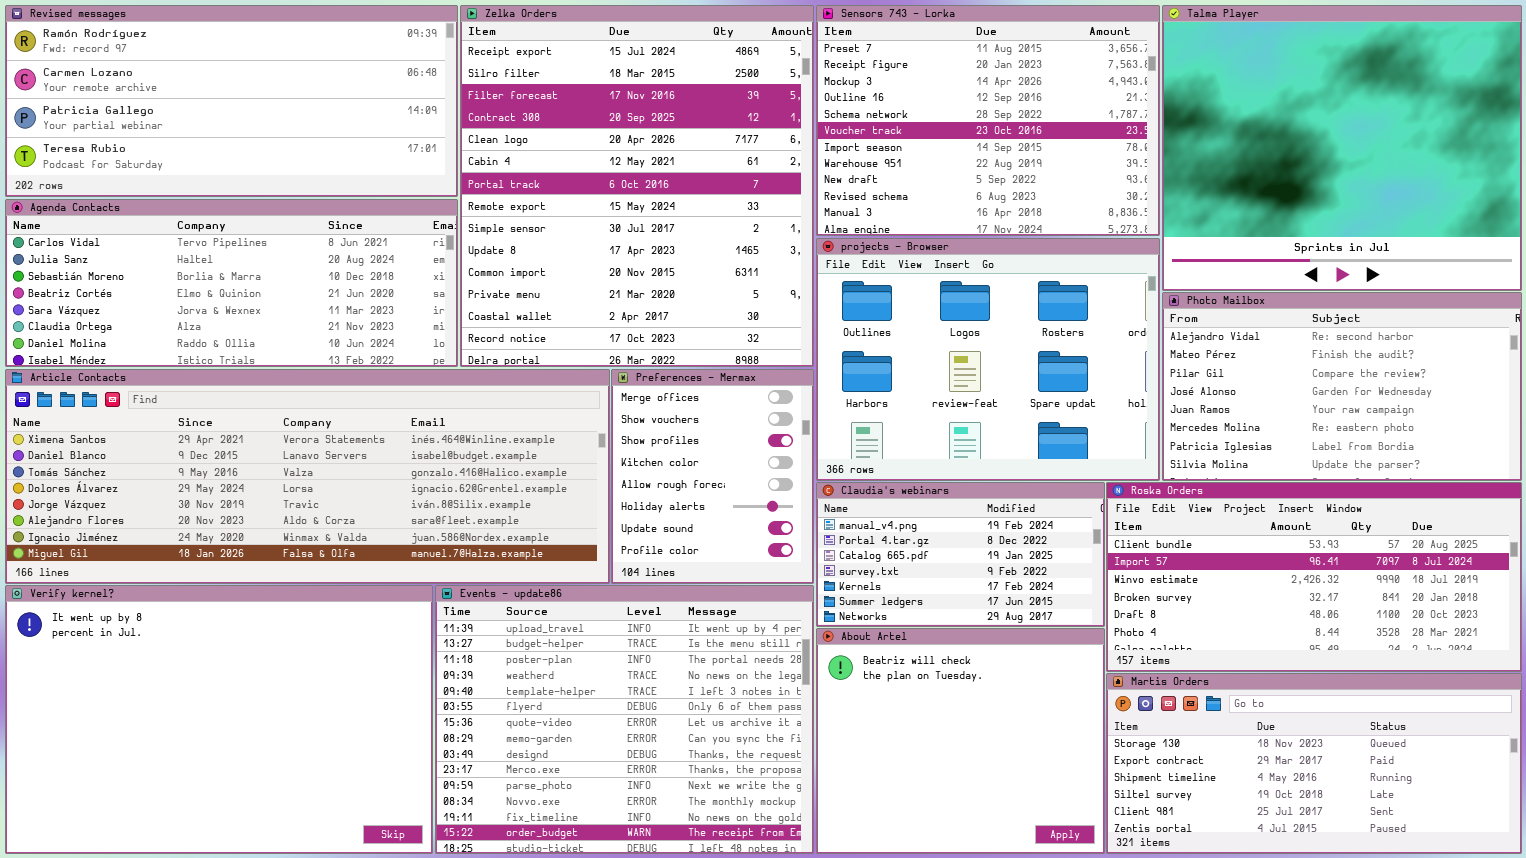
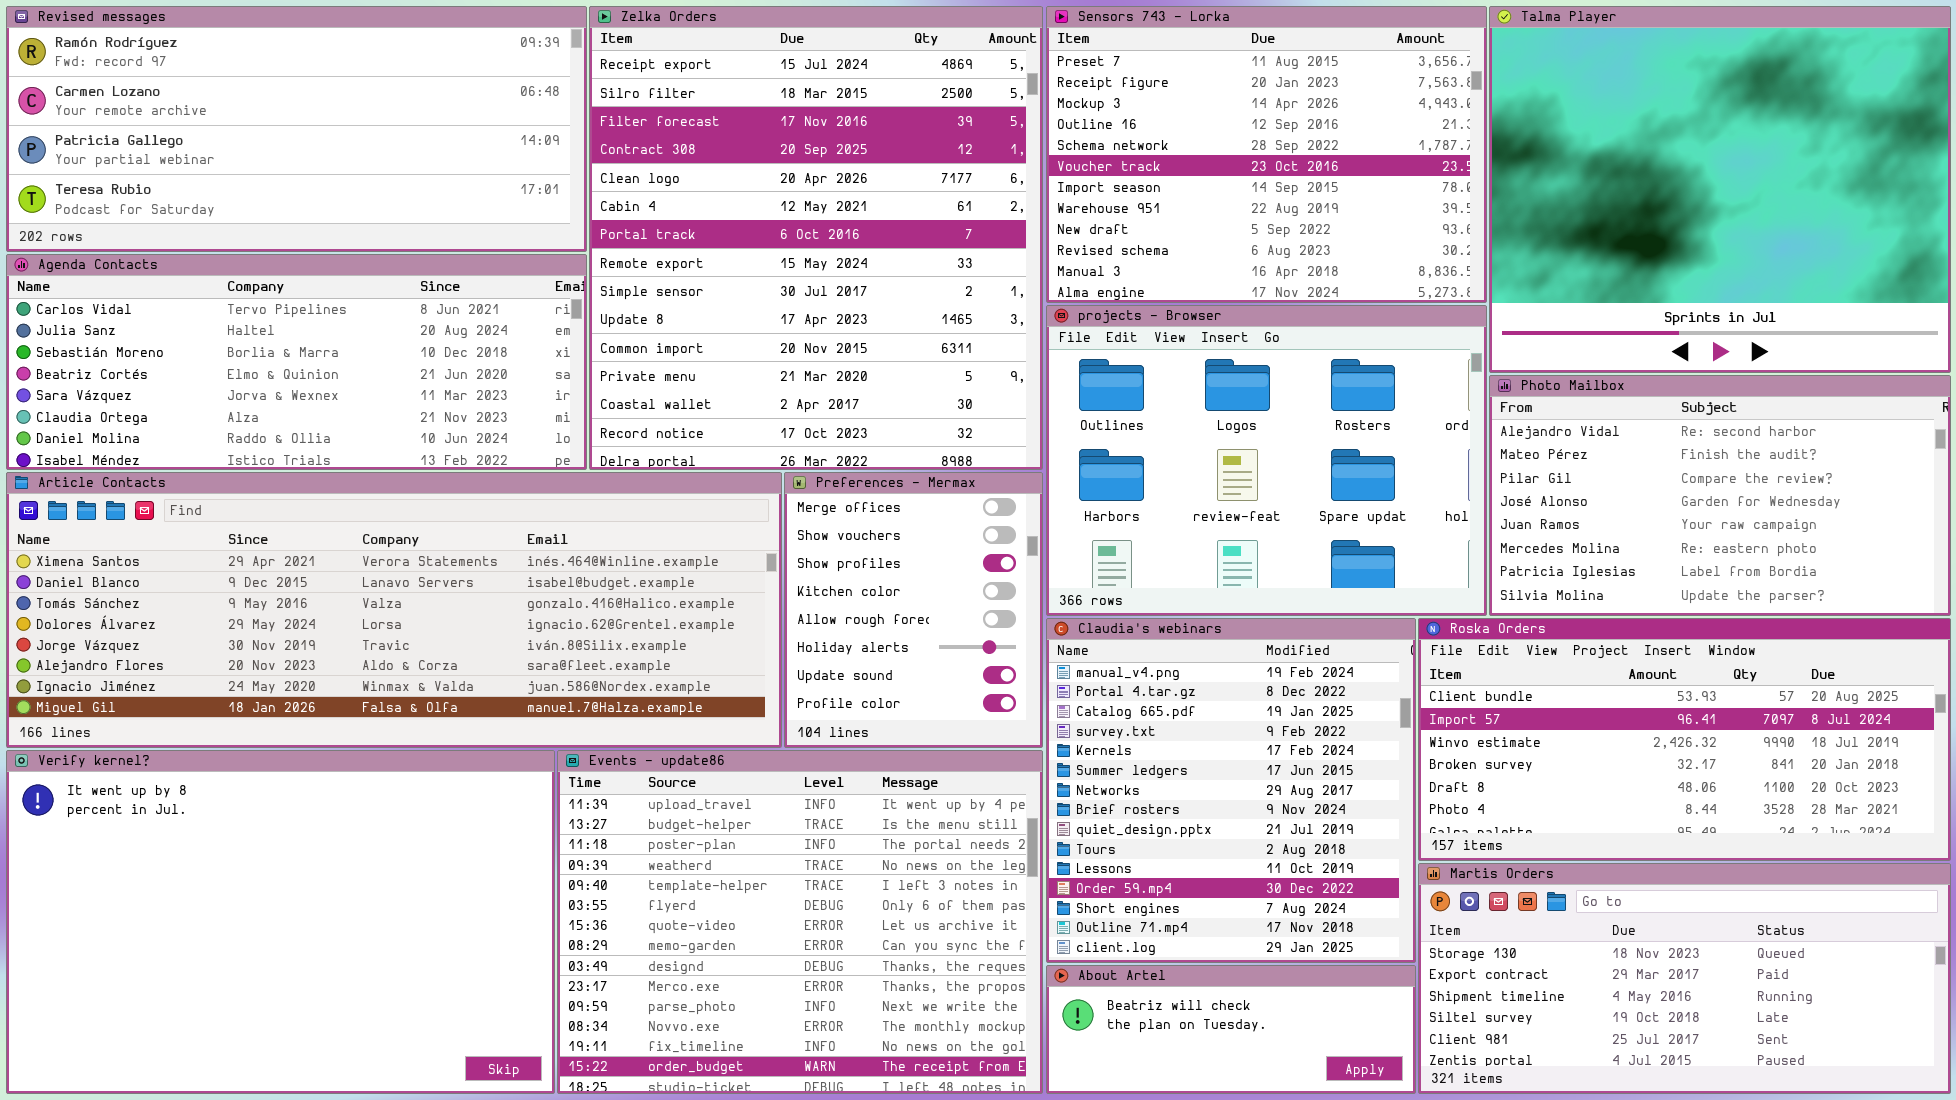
Claudia's webinars: [816,482,1105,627] -> [1046,618,1416,963], resized
About Artel: [816,628,1105,854] -> [1046,965,1416,1094], resized

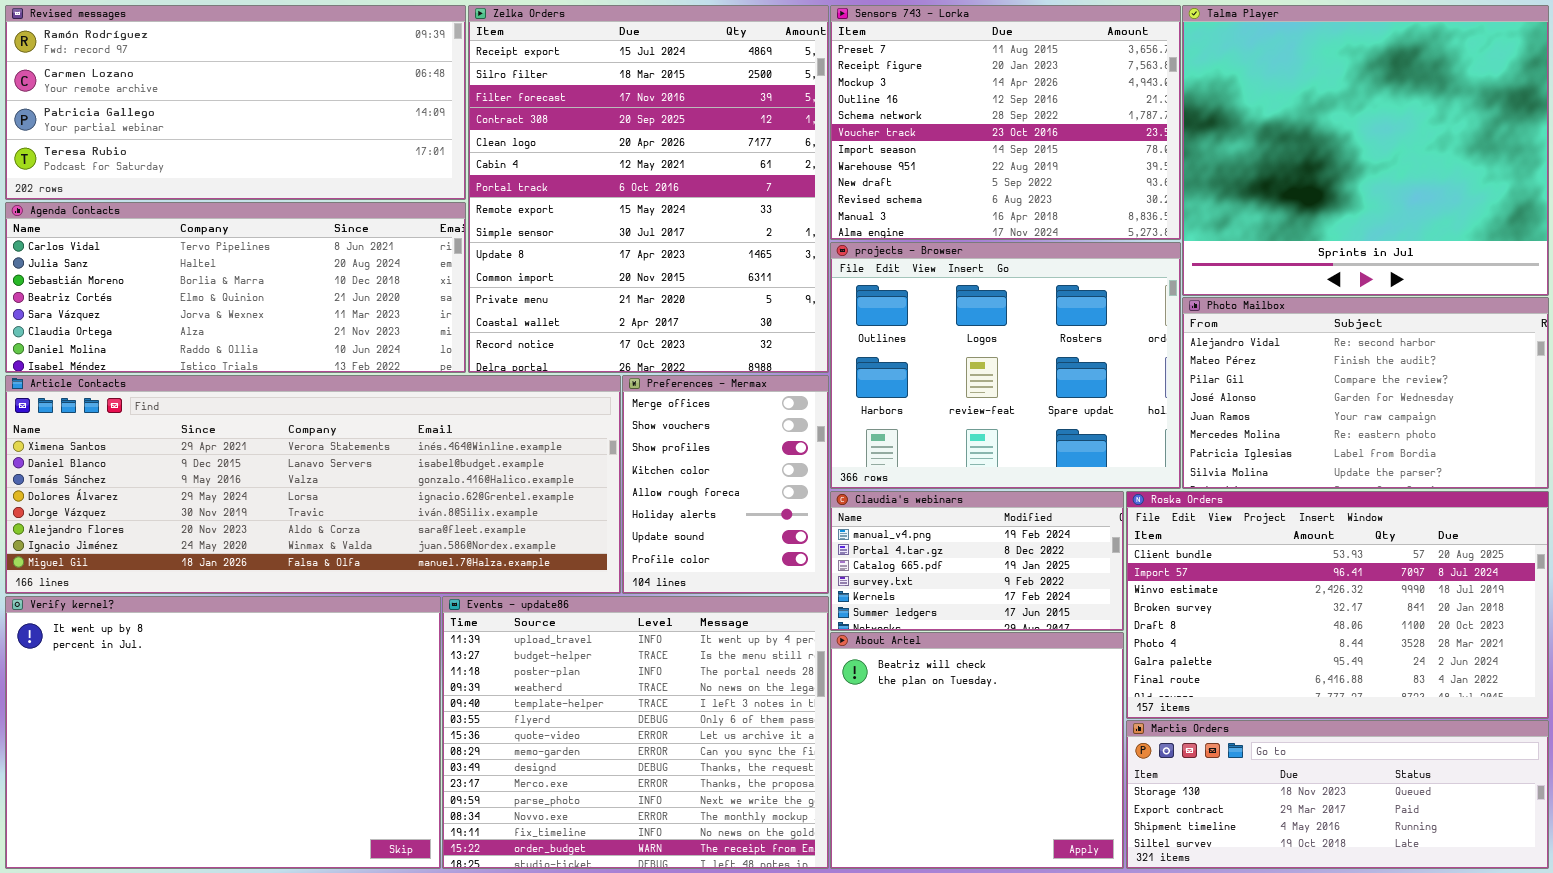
Claudia's webinars: [1046,618,1416,963] -> [830,491,1124,631], resized
Roska Orders: [1418,618,1951,861] -> [1126,491,1549,719], resized
Martis Orders: [1418,863,1951,1094] -> [1126,720,1549,869], resized
About Artel: [1046,965,1416,1094] -> [830,632,1124,869], resized

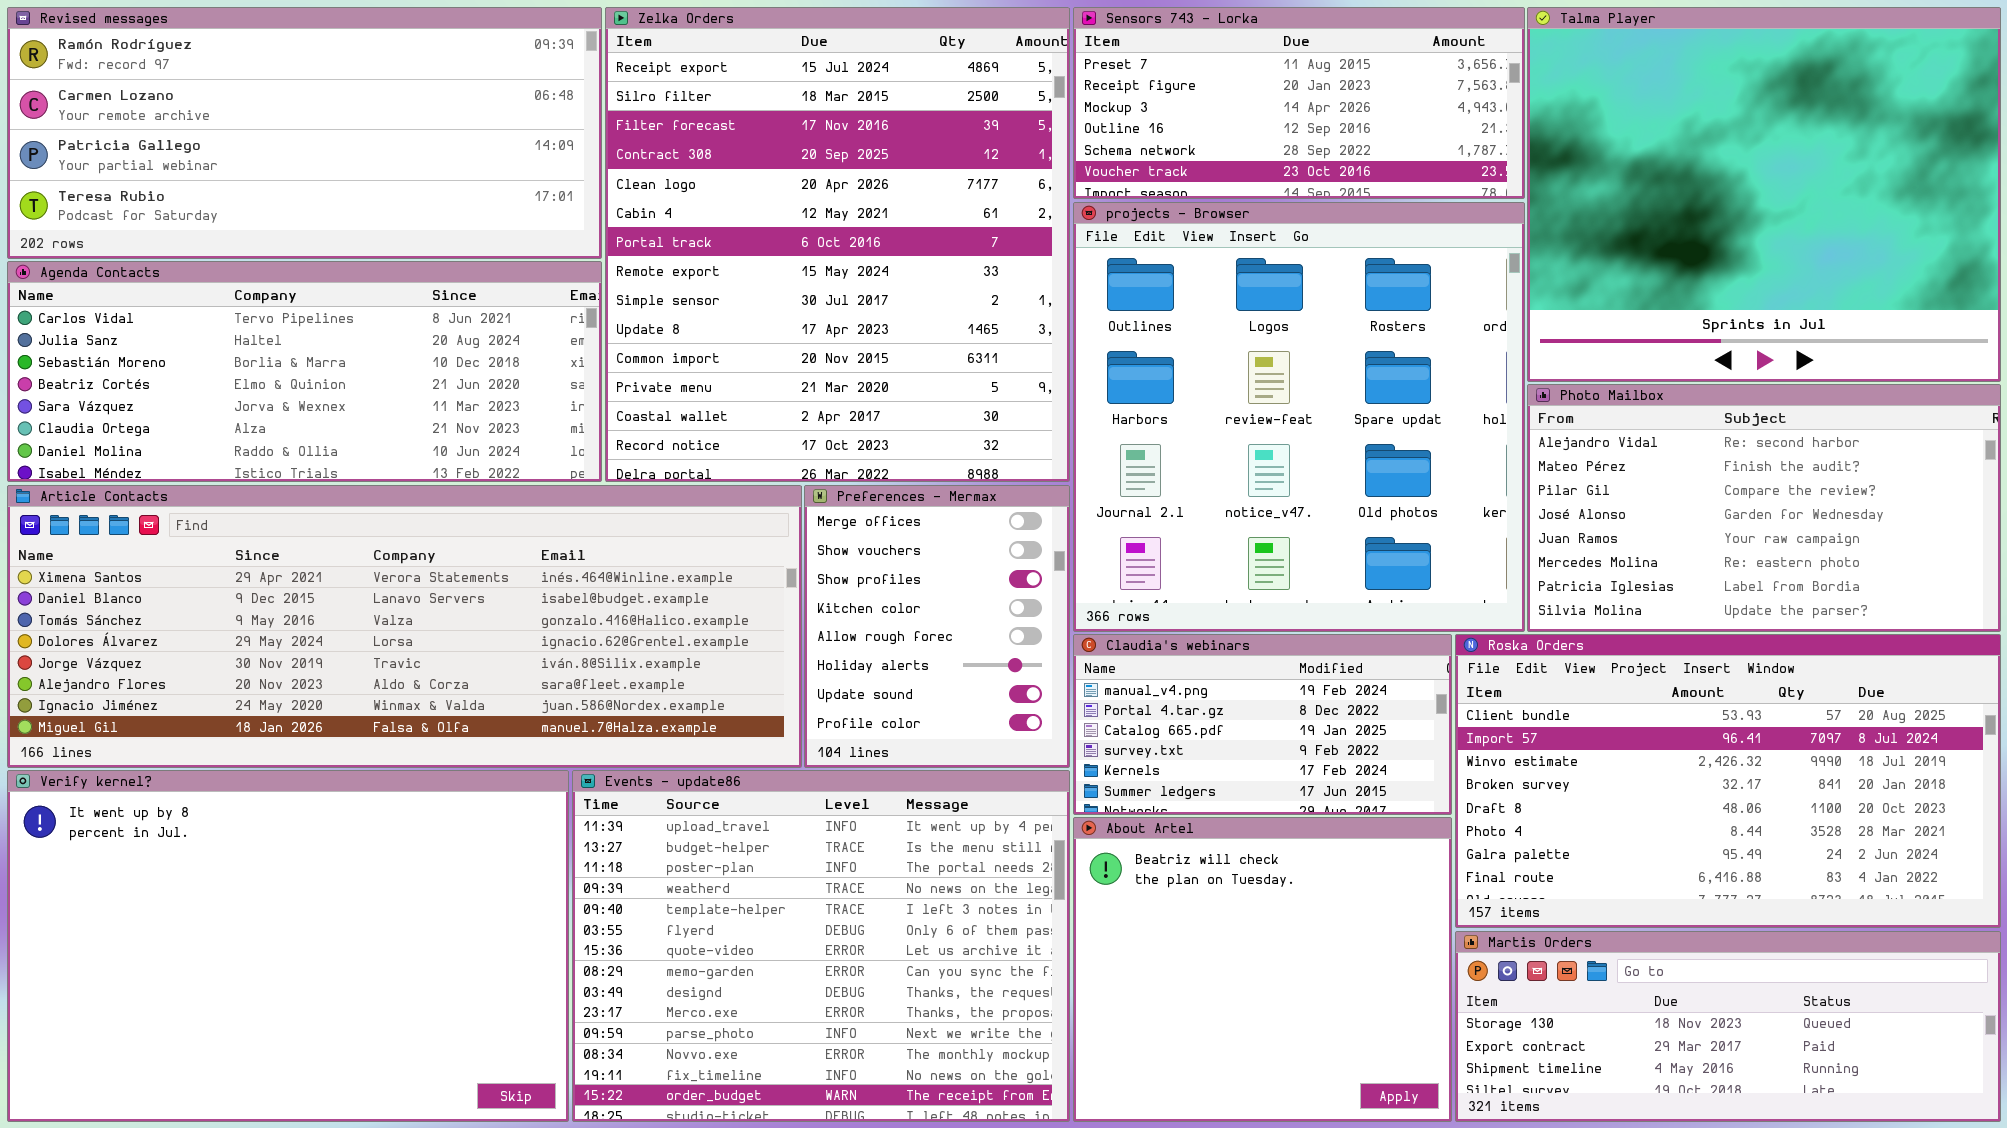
Sensors 743 - Lorka: [830,5,1181,240] -> [1073,7,1525,199], resized
projects - Browser: [830,242,1181,489] -> [1073,202,1525,632], resized

